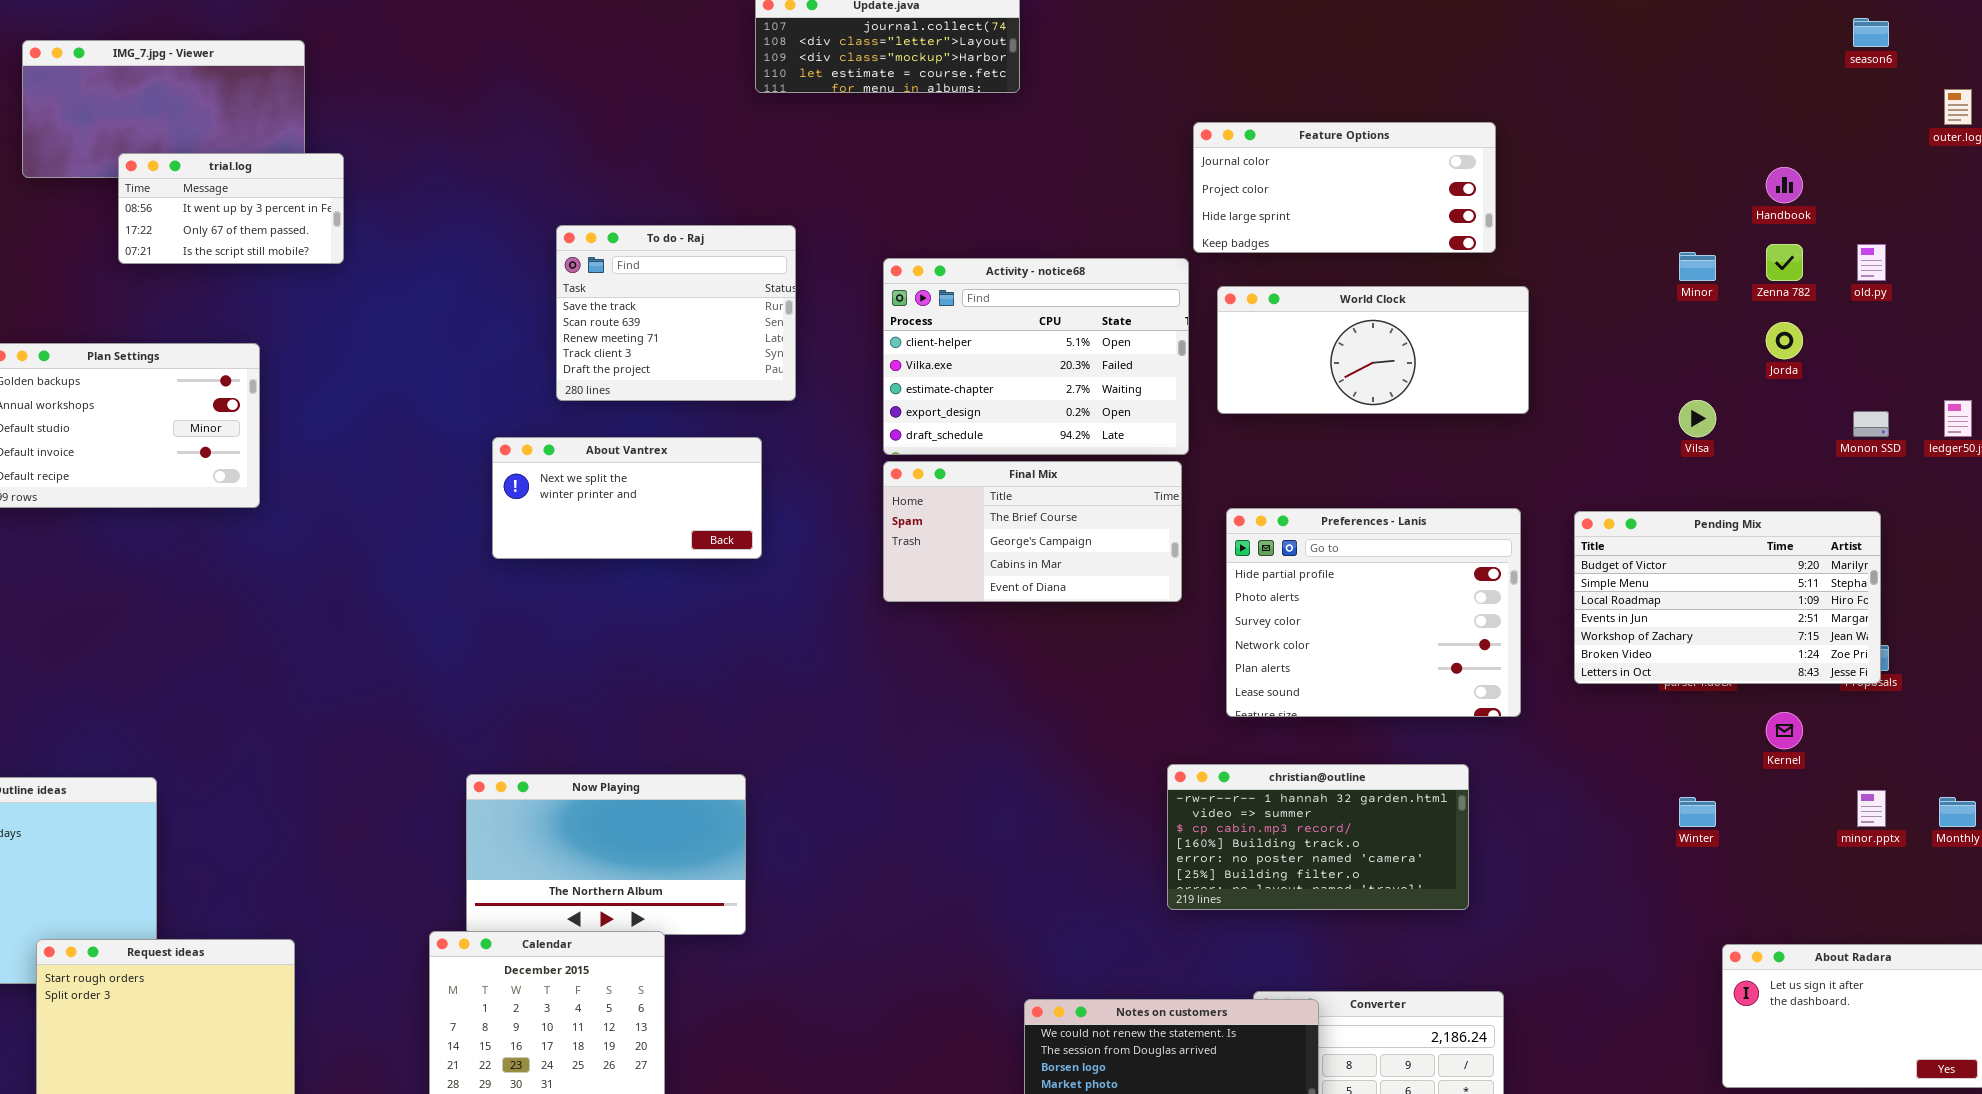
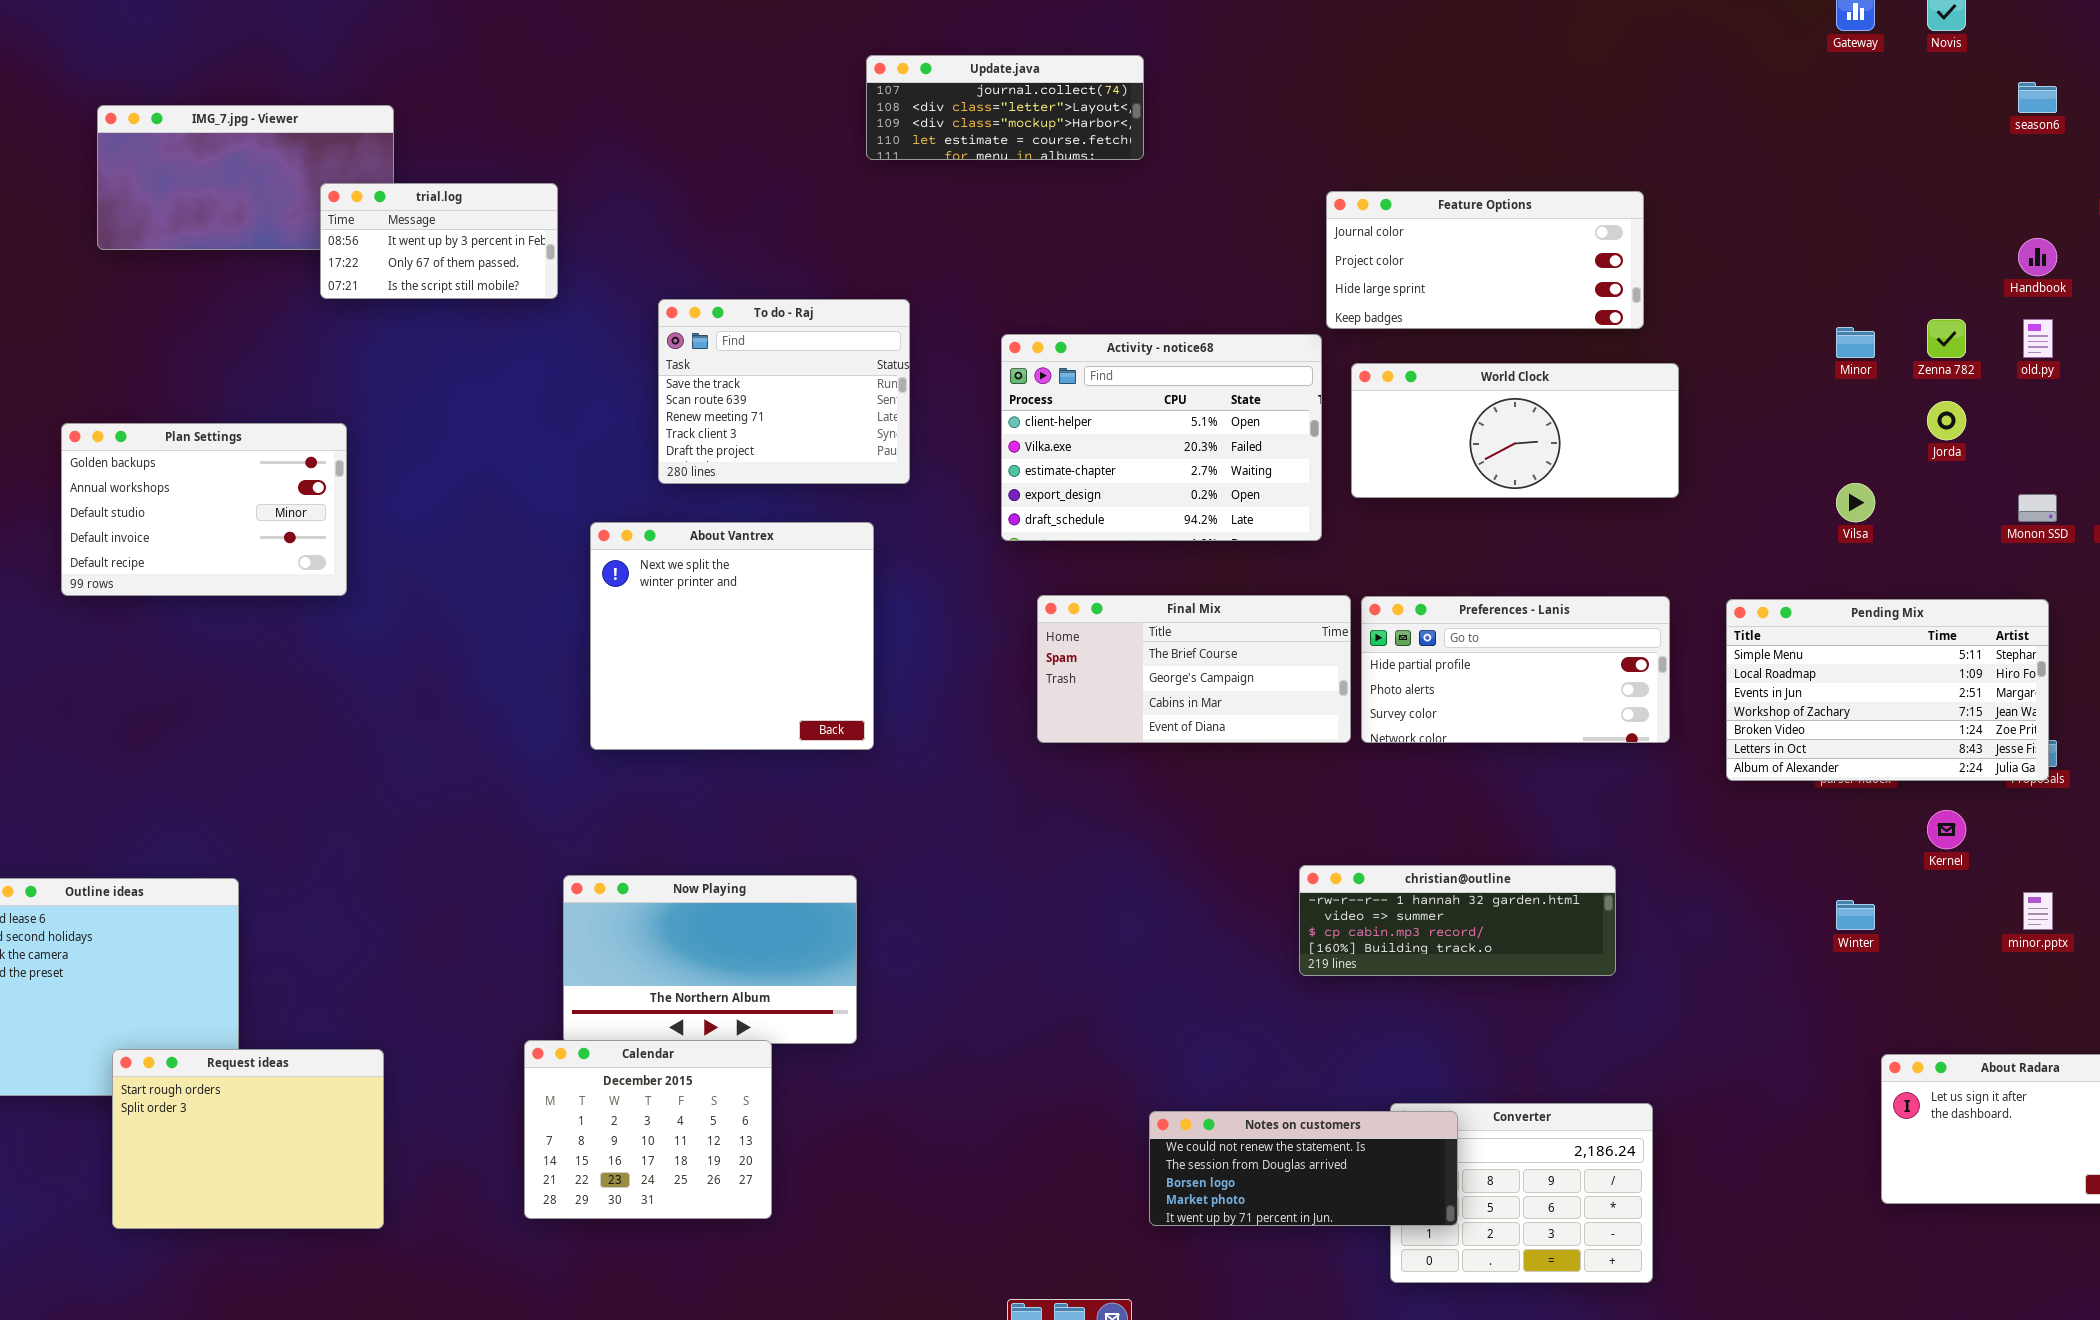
trial.log: [118,153,344,264] -> [320,183,558,299], moved
Handbook: [1766,167,1803,203] -> [2018,238,2057,276], moved
About Vantrex: [492,437,762,559] -> [590,522,874,750], resized
Final Mix: [883,461,1182,602] -> [1037,595,1351,743], moved
Preferences - Lanis: [1226,508,1521,717] -> [1361,596,1670,743], resized
Pending Mix: [1574,511,1881,684] -> [1726,599,2049,781], scrolled down 1 row
christian@outline: [1167,764,1469,910] -> [1299,865,1616,976], resized

